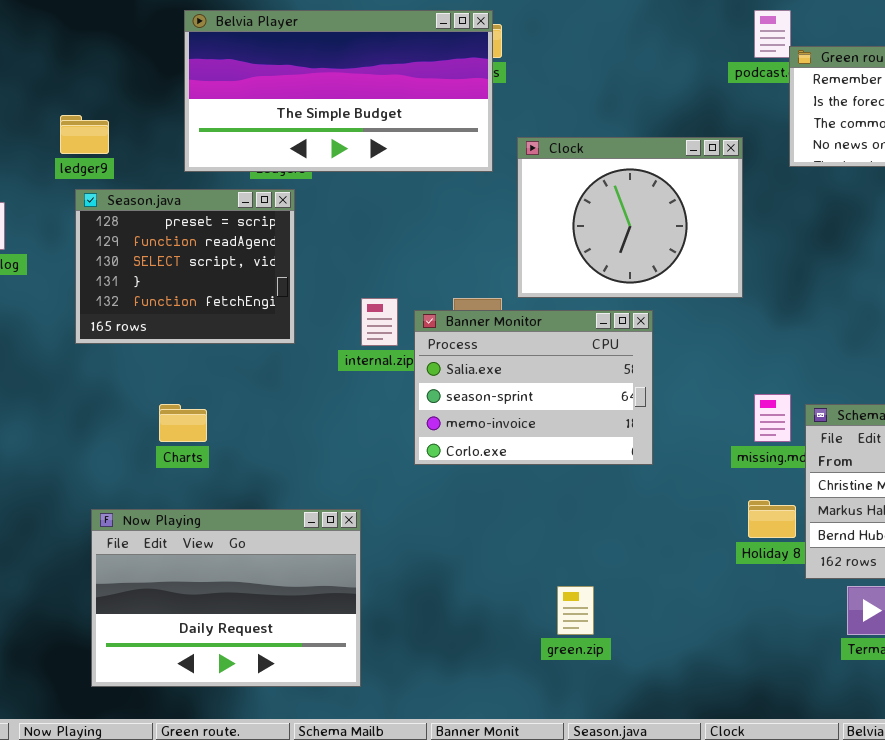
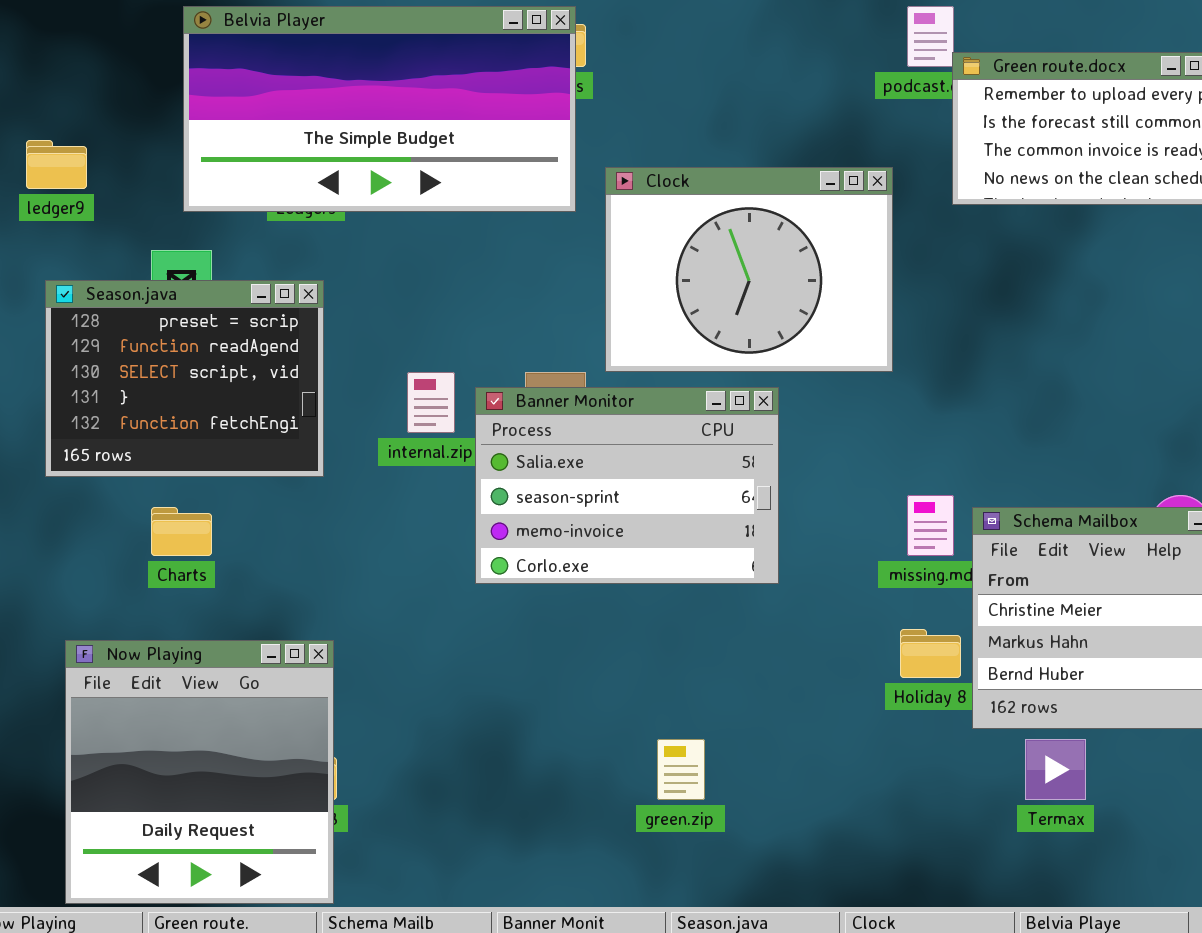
Season.java: [75,189,295,344] -> [45,280,324,477], moved
Now Playing: [91,509,361,687] -> [65,640,334,904], resized

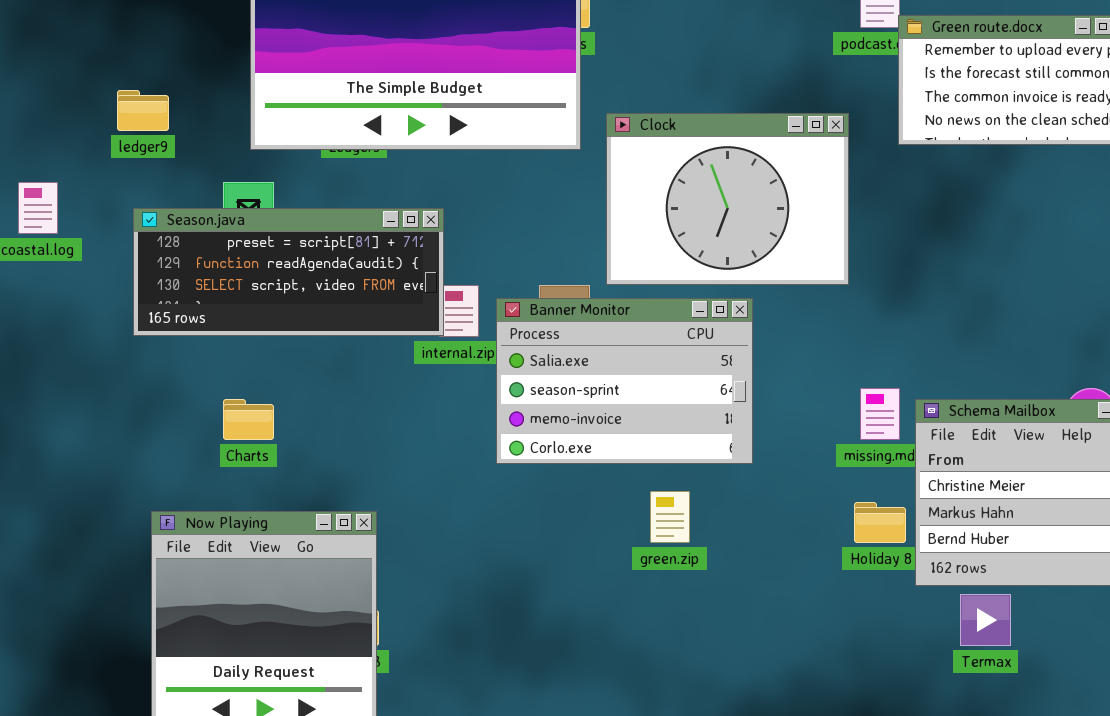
Season.java: [45,280,324,477] -> [133,208,444,336], resized
green.zip: [657,739,705,800] -> [650,491,690,543], moved

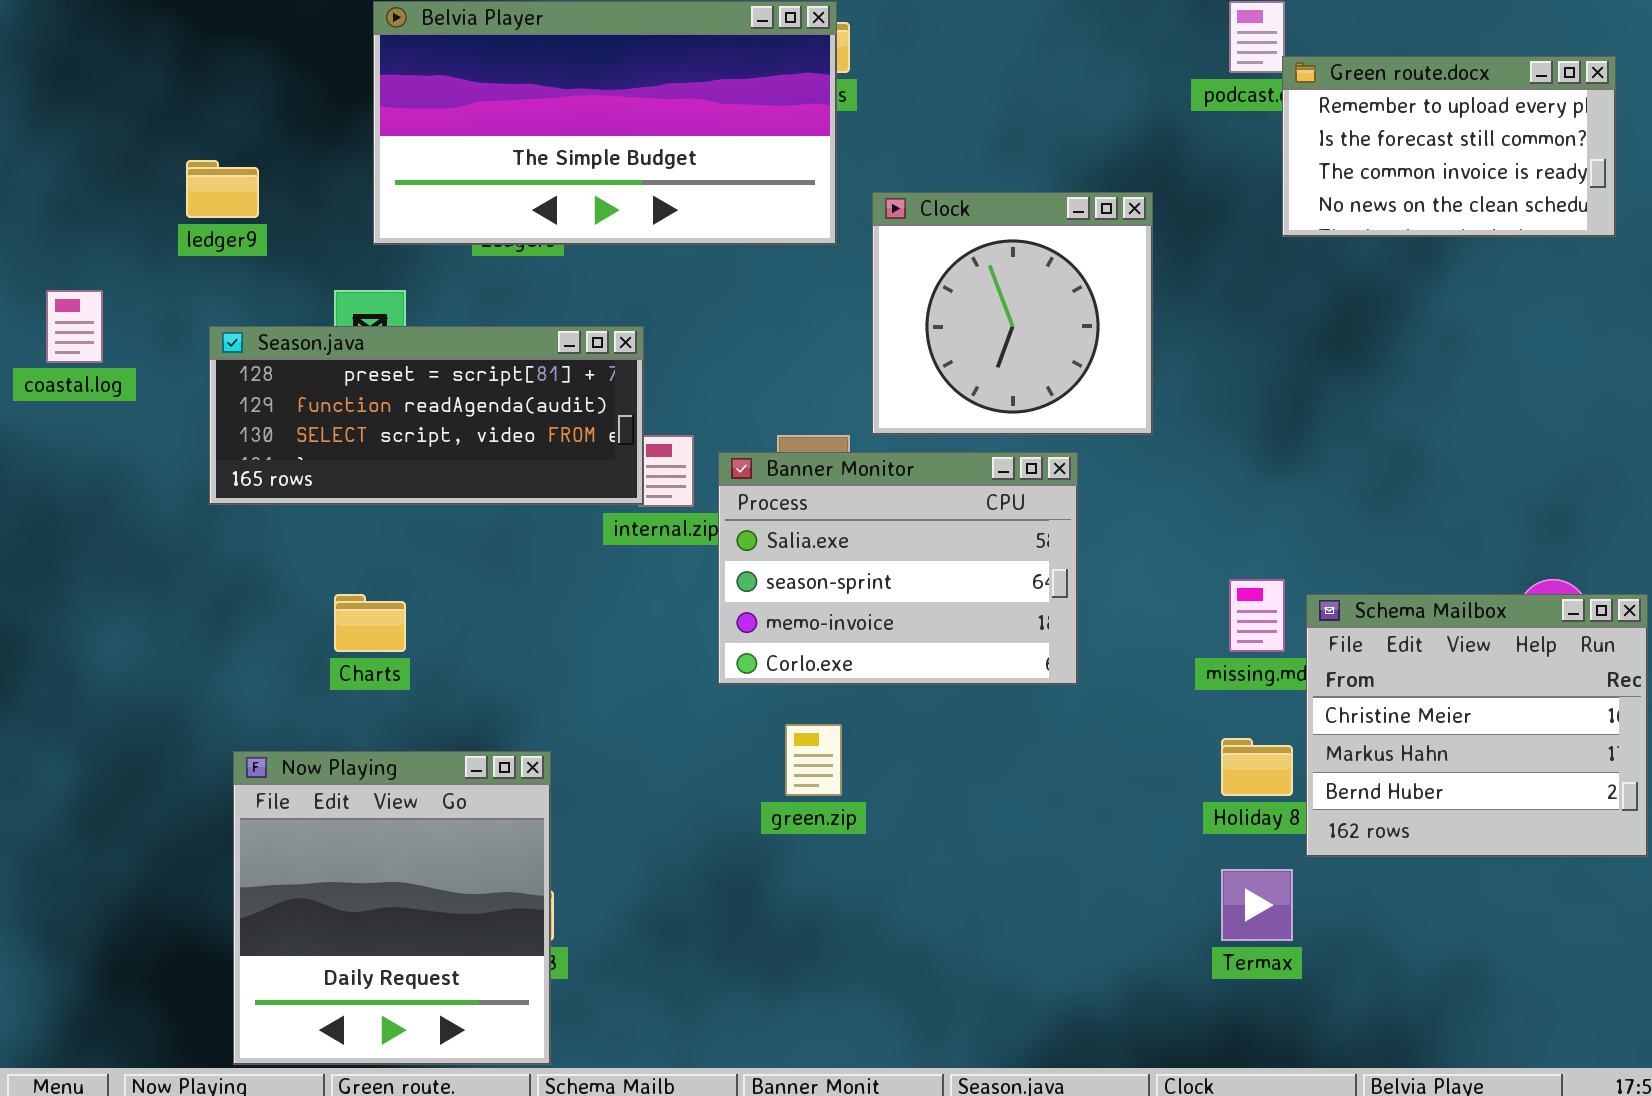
Clock: [606,113,849,285] -> [872,192,1153,435], resized
green.zip: [650,491,690,543] -> [785,724,842,796], moved
Termax: [960,594,1011,646] -> [1221,869,1293,941], moved

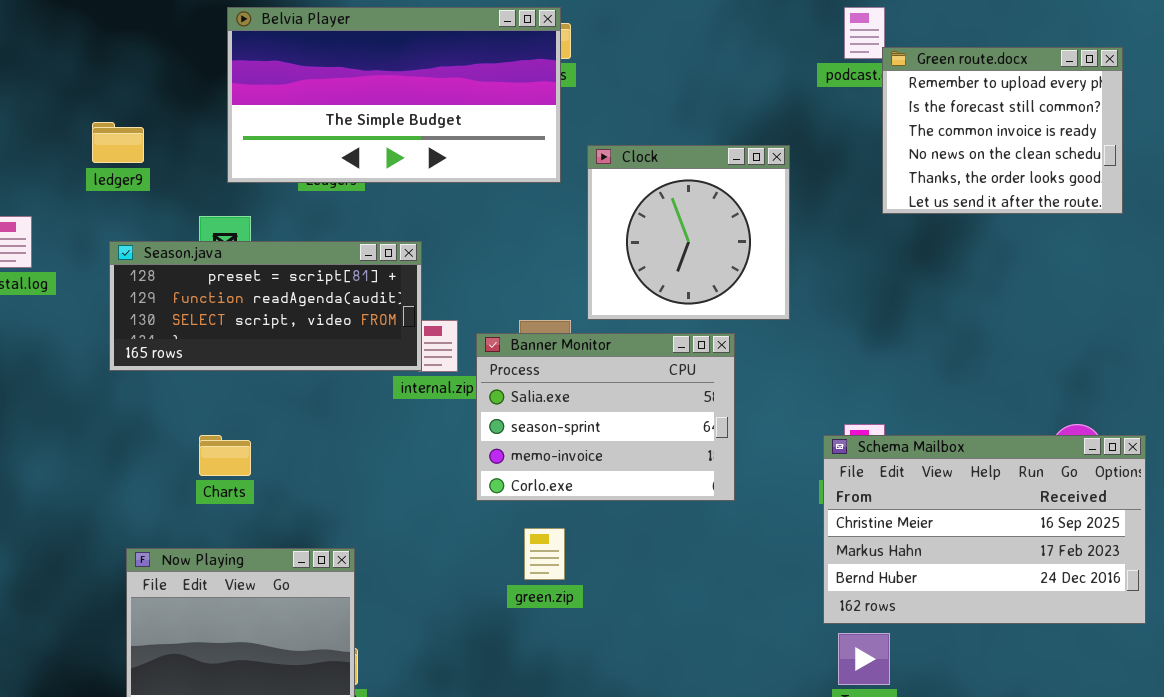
Green route.docx: [1282,56,1616,237] -> [882,47,1123,214], resized
Schema Mailbox: [1306,594,1648,857] -> [823,435,1146,624], resized

